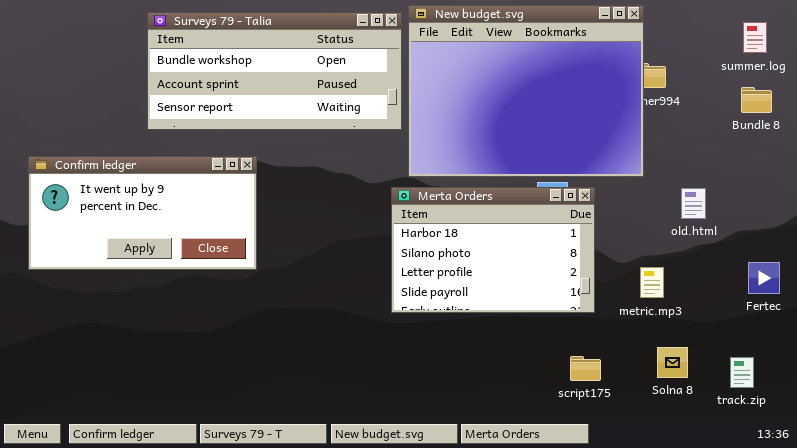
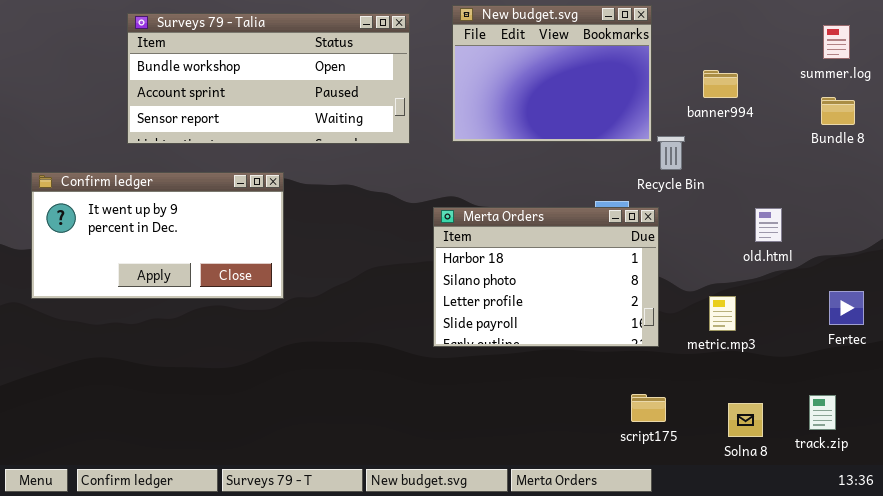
New budget.svg: [408,5,644,177] -> [452,5,652,142], resized
Surveys 79 - Talia: [147,12,402,130] -> [127,13,410,144], moved
Solna 8: [657,347,688,378] -> [728,403,763,437], moved

